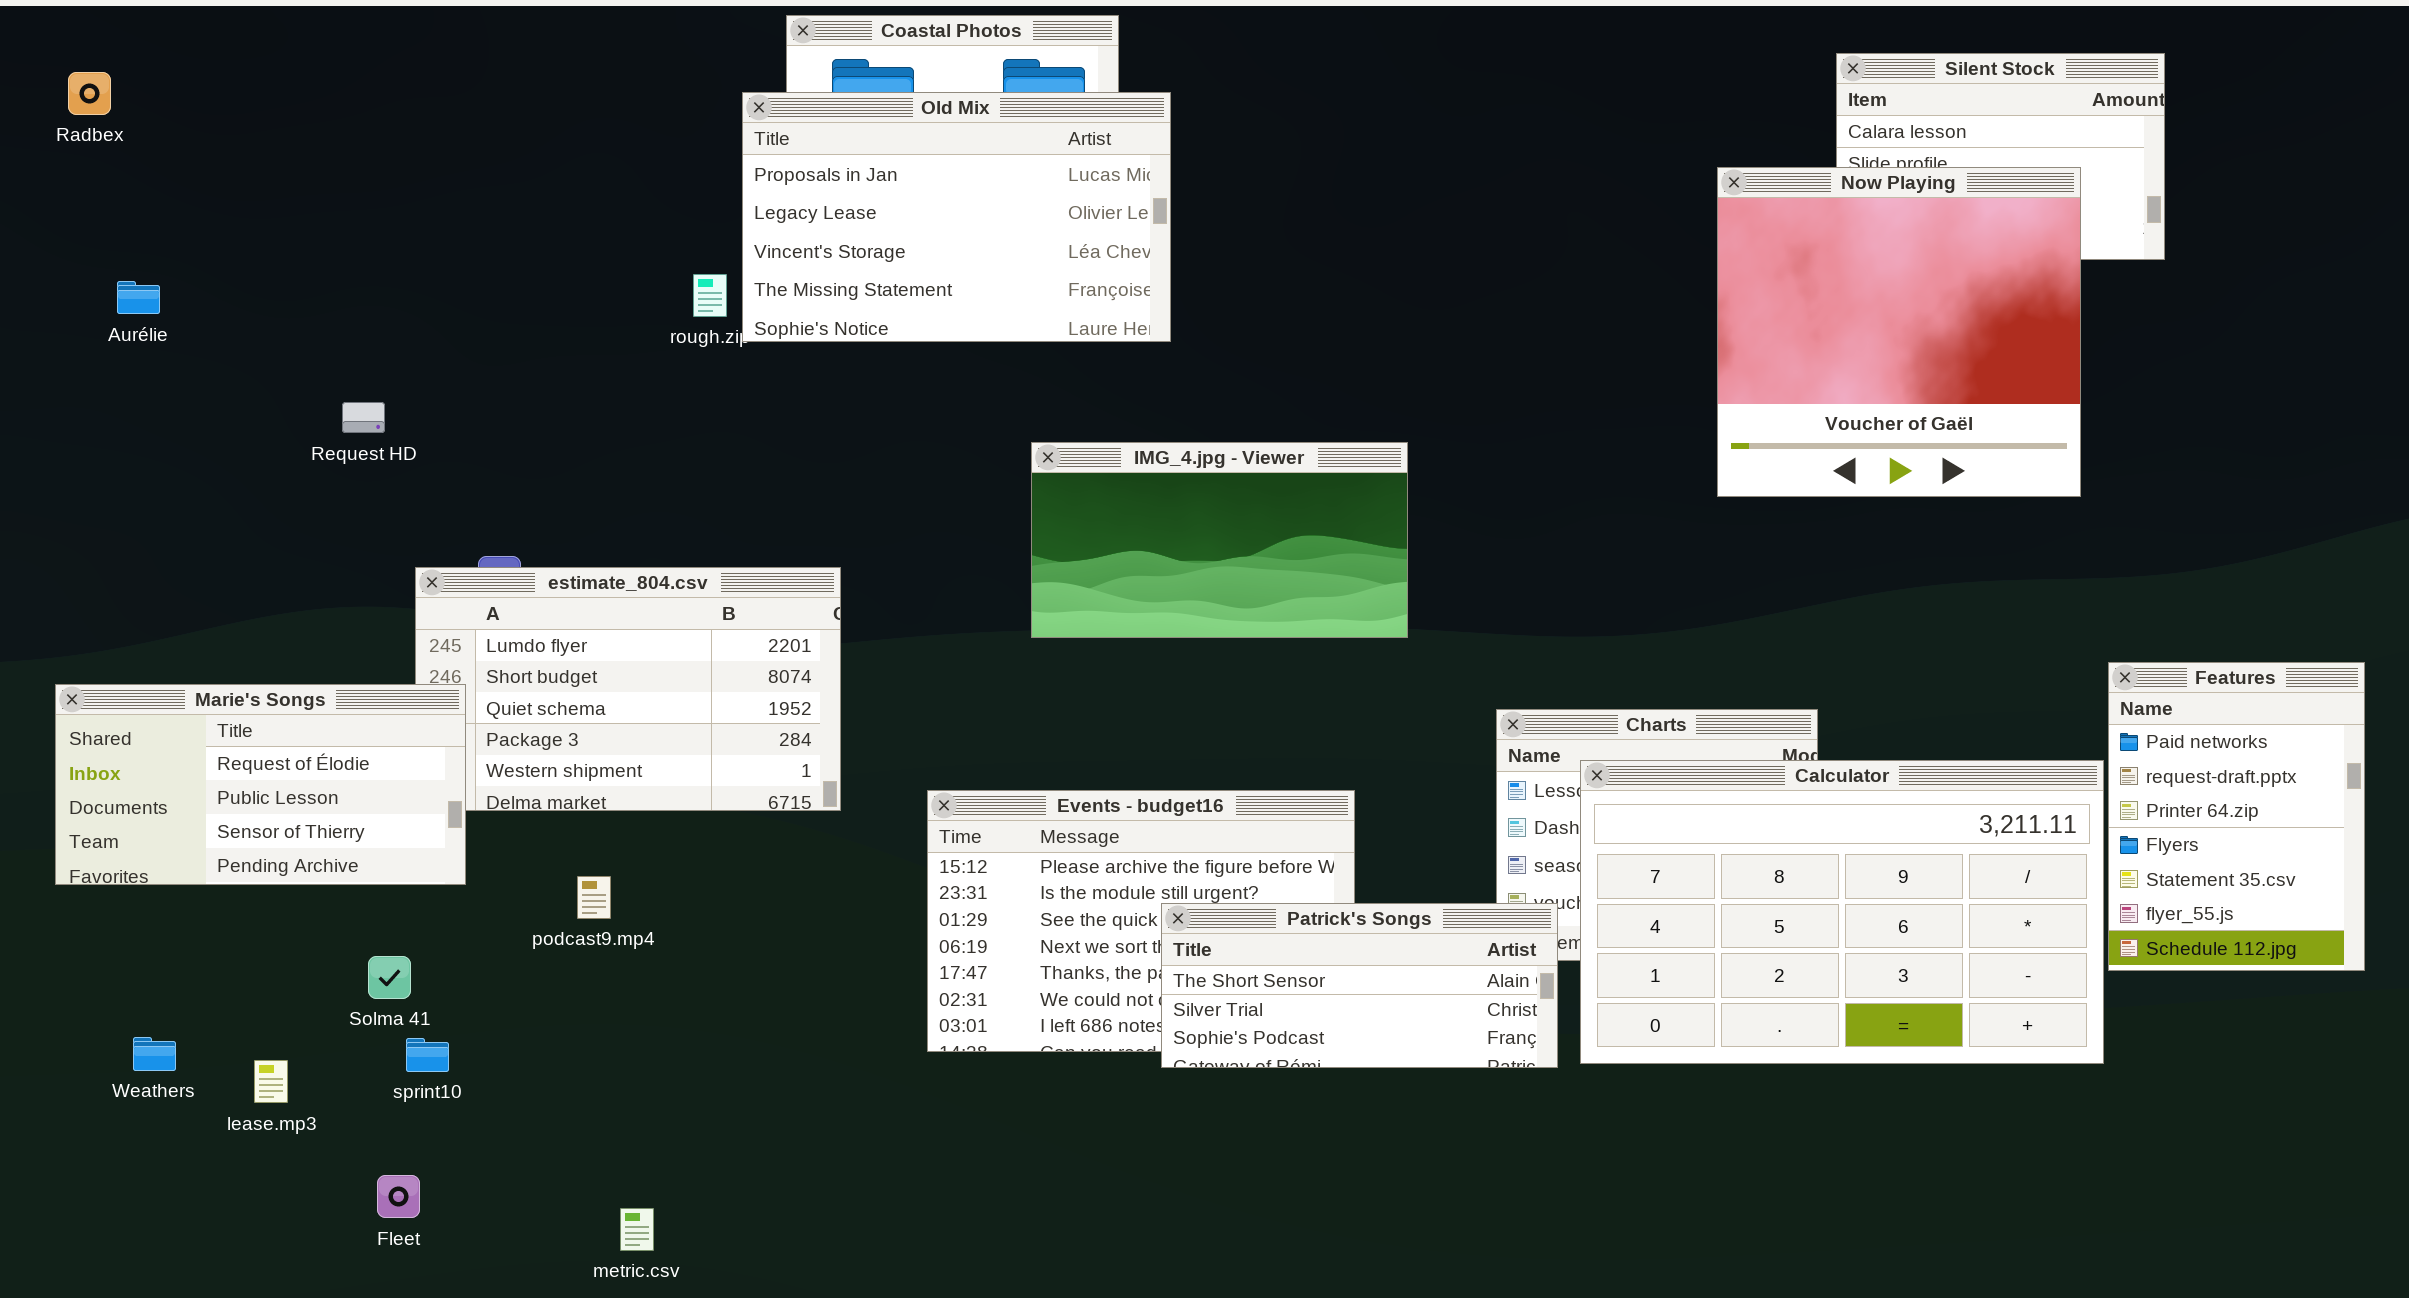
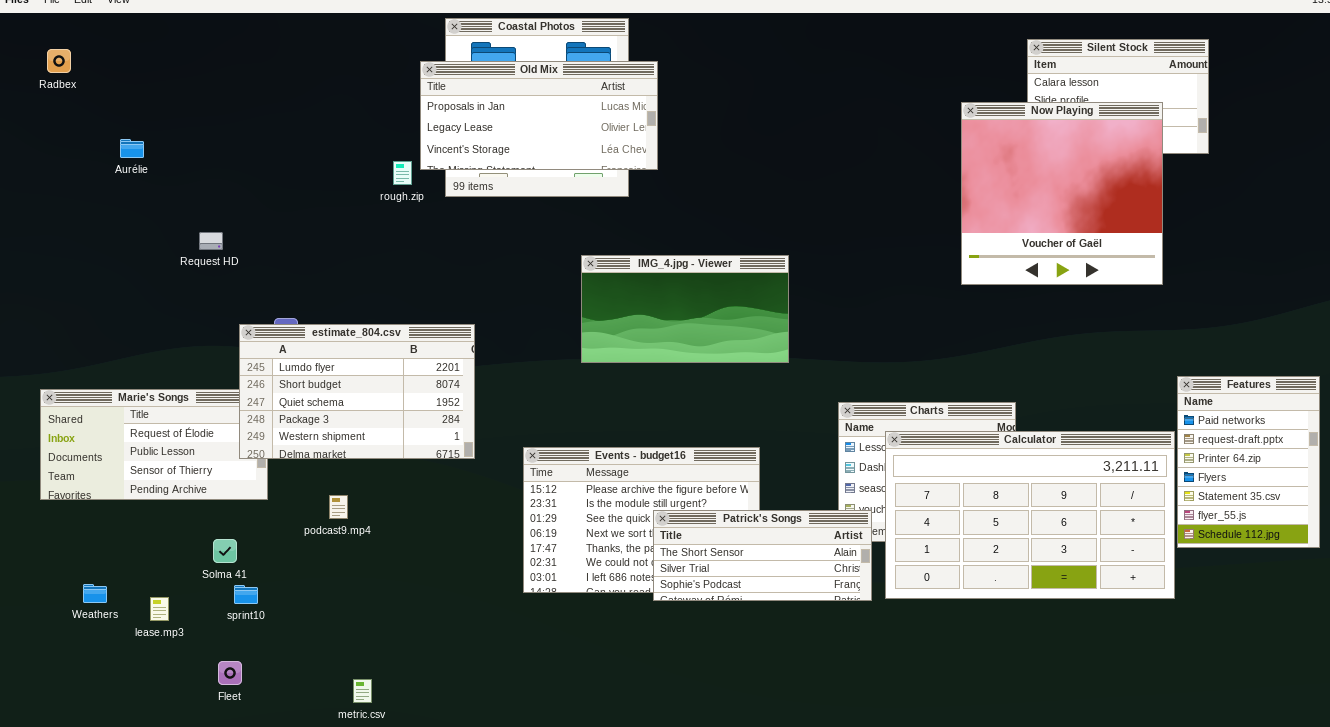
Old Mix: [742,92,1171,342] -> [420,61,658,170], resized
Aurélie: [117,281,160,314] -> [120,139,144,158], moved
estimate_804.csv: [415,567,841,811] -> [239,324,475,459], raised

